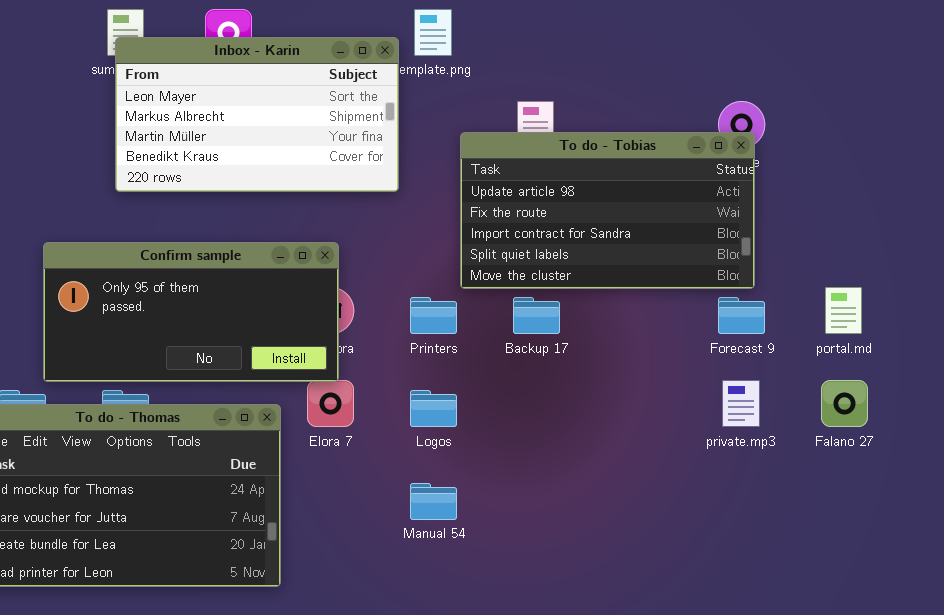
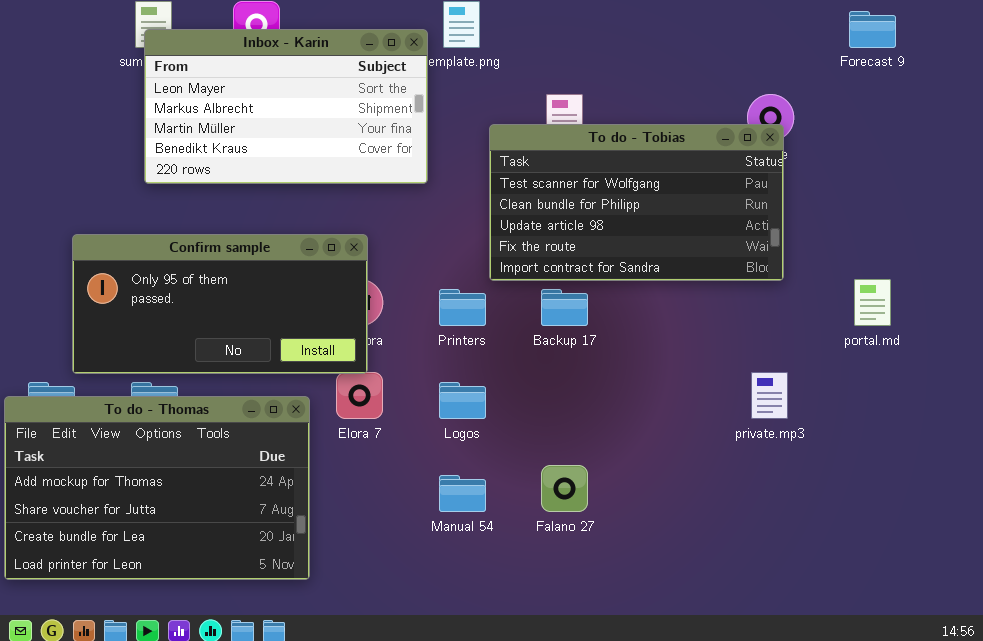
To do - Tobias: [460,132,755,289] -> [489,124,784,281], scrolled up 2 rows
Forecast 9: [718,297,765,334] -> [849,11,896,48], moved
Falano 27: [821,380,868,427] -> [541,465,588,512], moved

